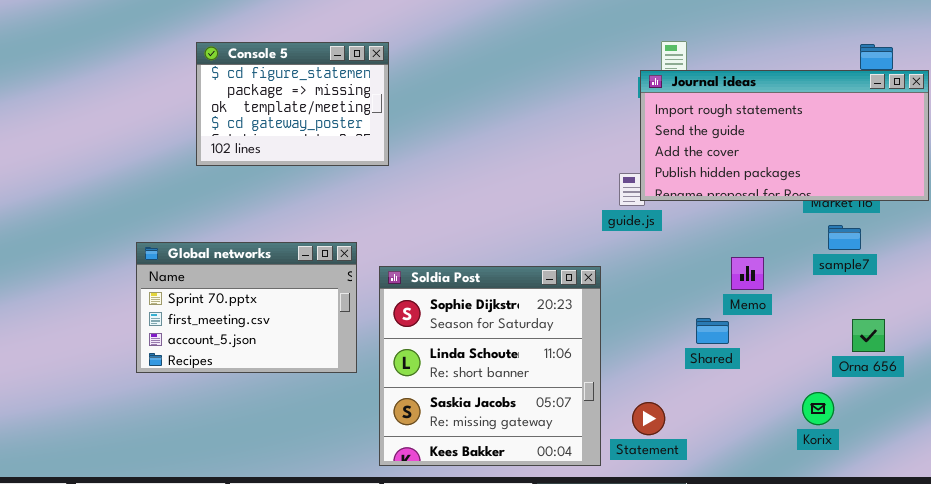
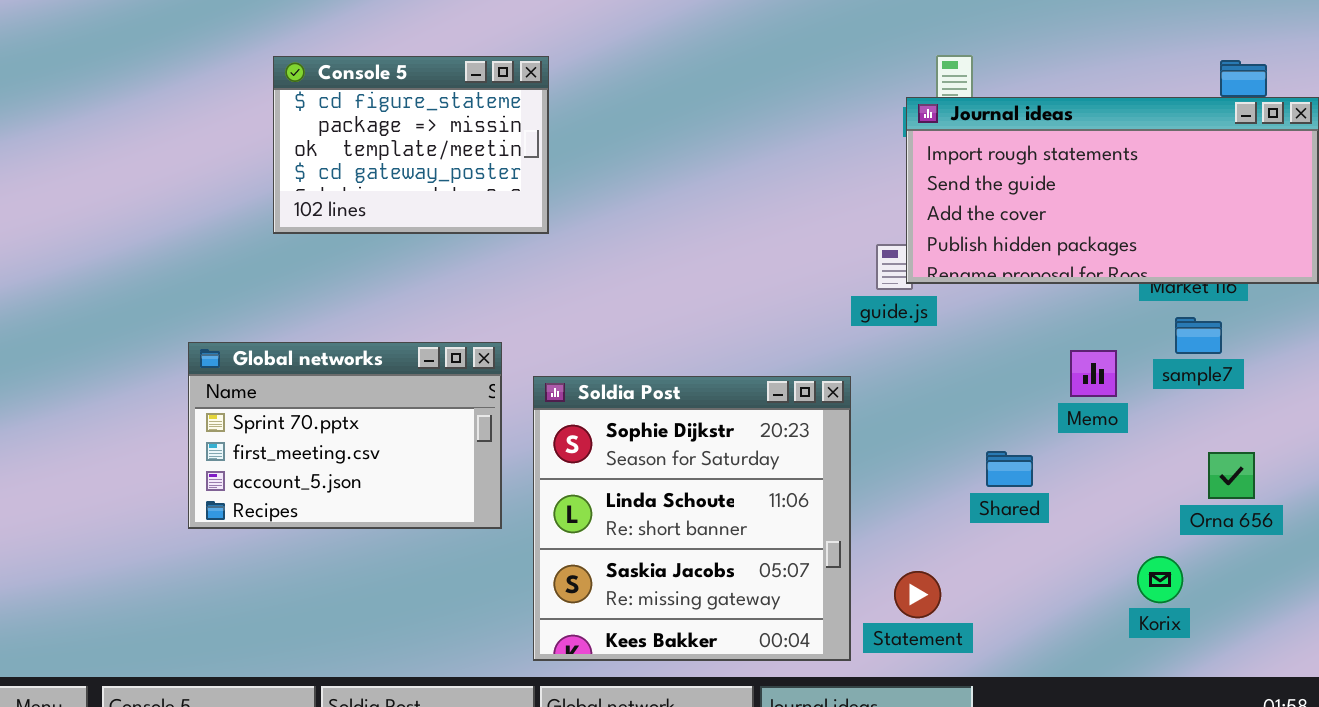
Memo: [731,257,764,290] -> [1070,350,1117,397], moved

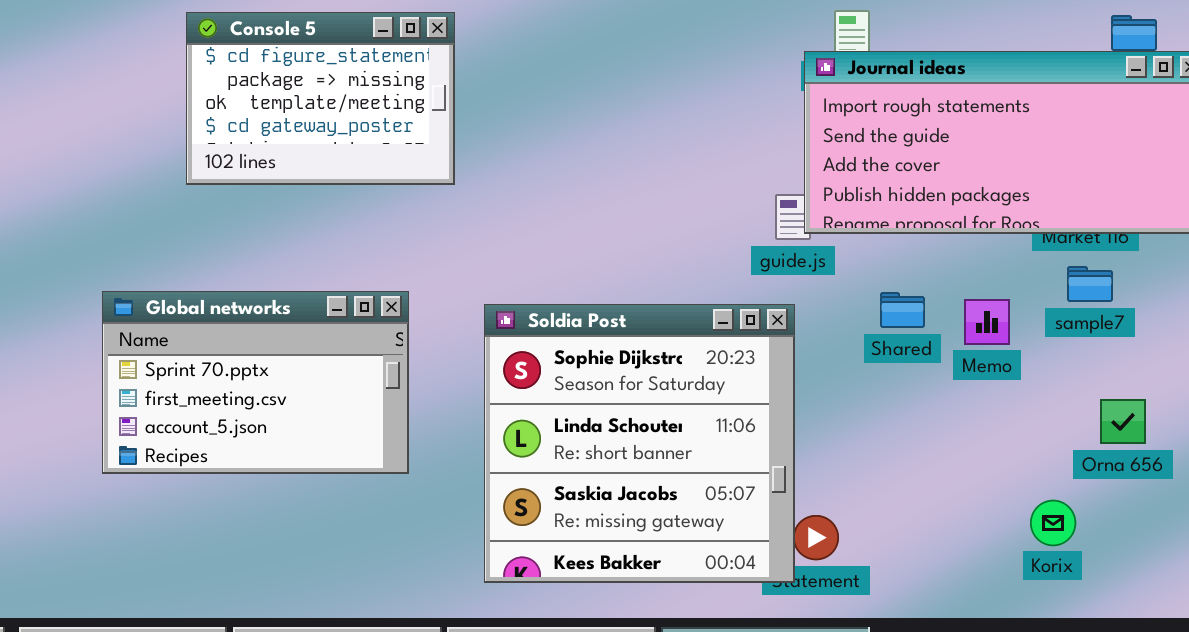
Soldia Post: [533,376,851,661] -> [484,304,795,583], moved
Shared: [986,451,1033,487] -> [880,292,925,328], moved

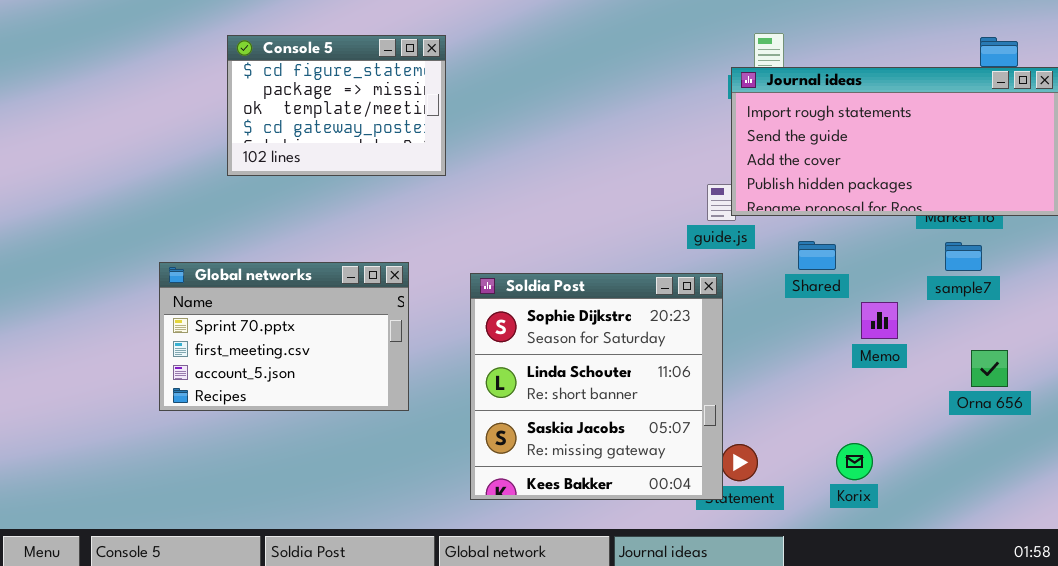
Shared: [880,292,925,328] -> [798,241,836,270], moved
Memo: [964,299,1010,345] -> [861,302,898,339], moved
Korix: [1030,500,1076,546] -> [836,443,873,480], moved

